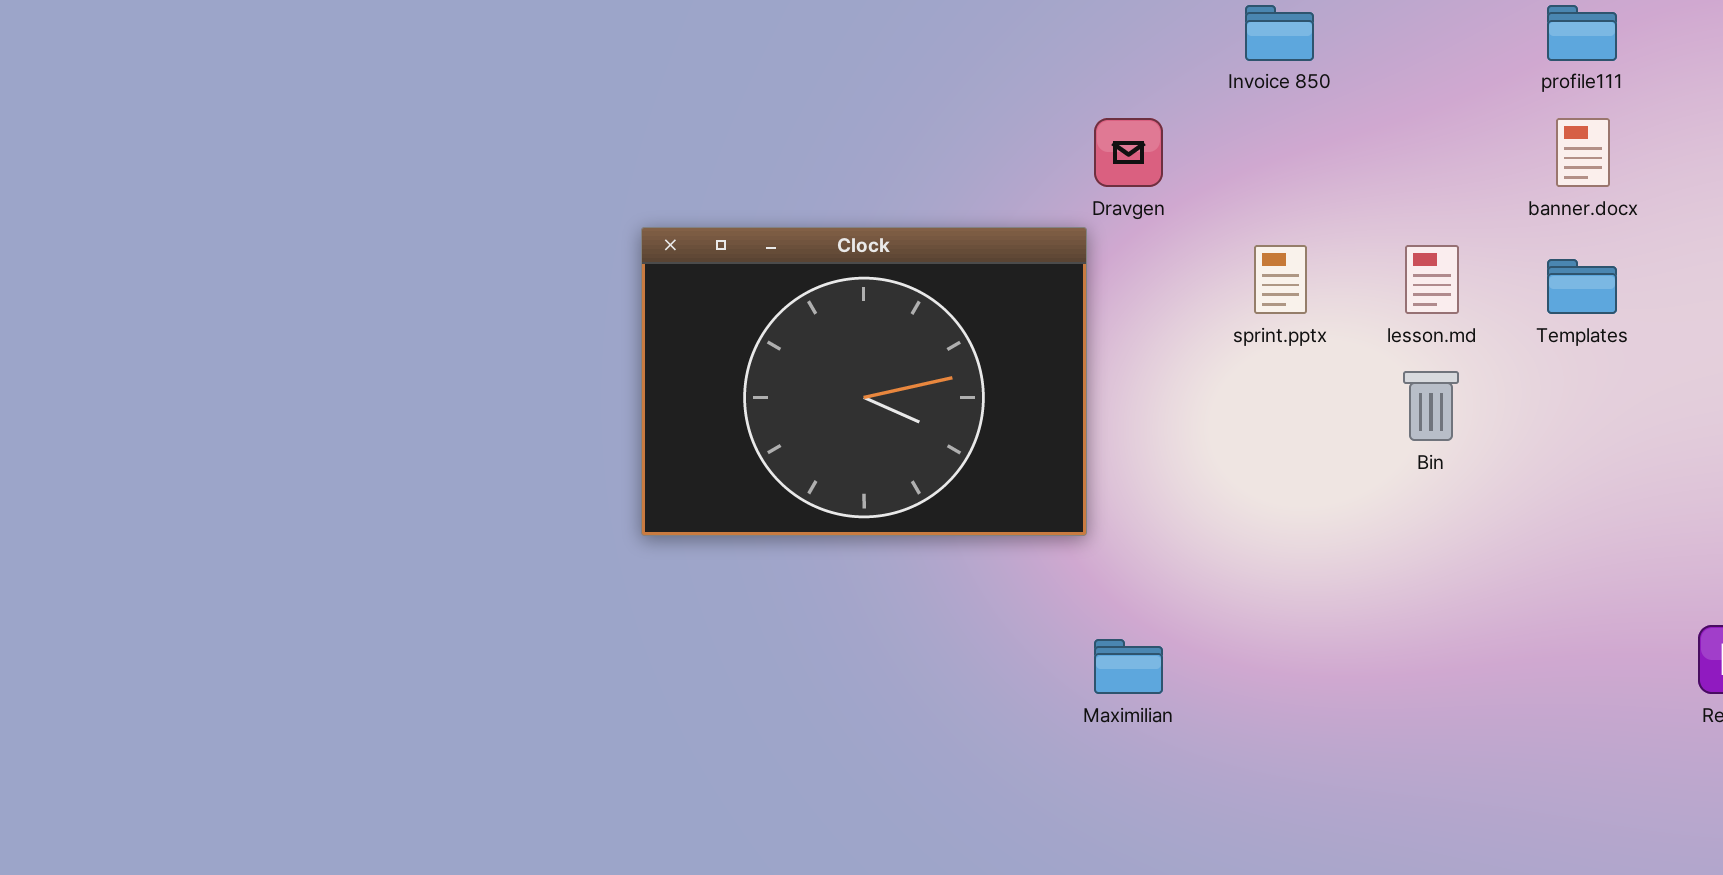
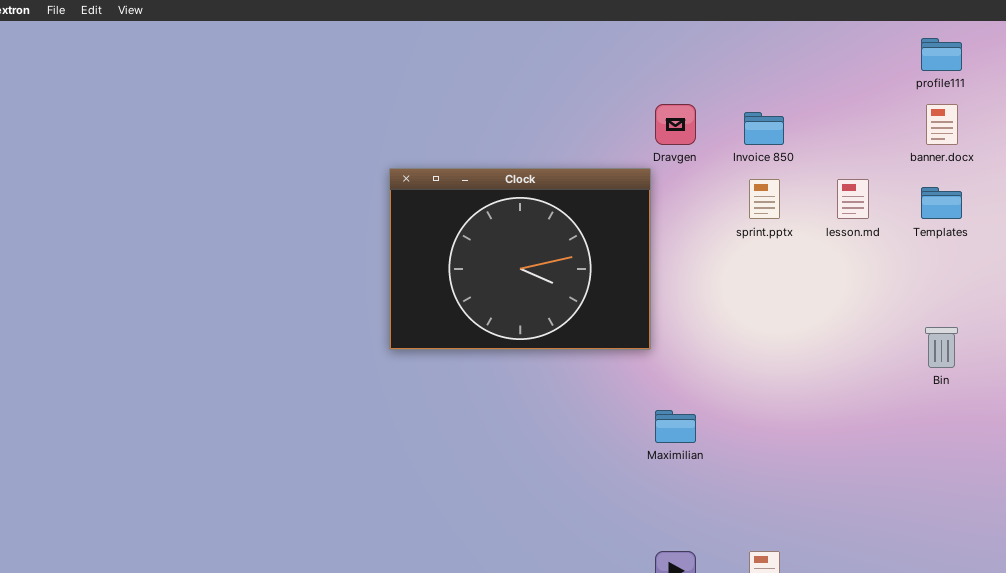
Invoice 850: [1245,5,1314,61] -> [744,112,784,145], moved
Bin: [1403,371,1459,441] -> [925,327,958,368], moved

